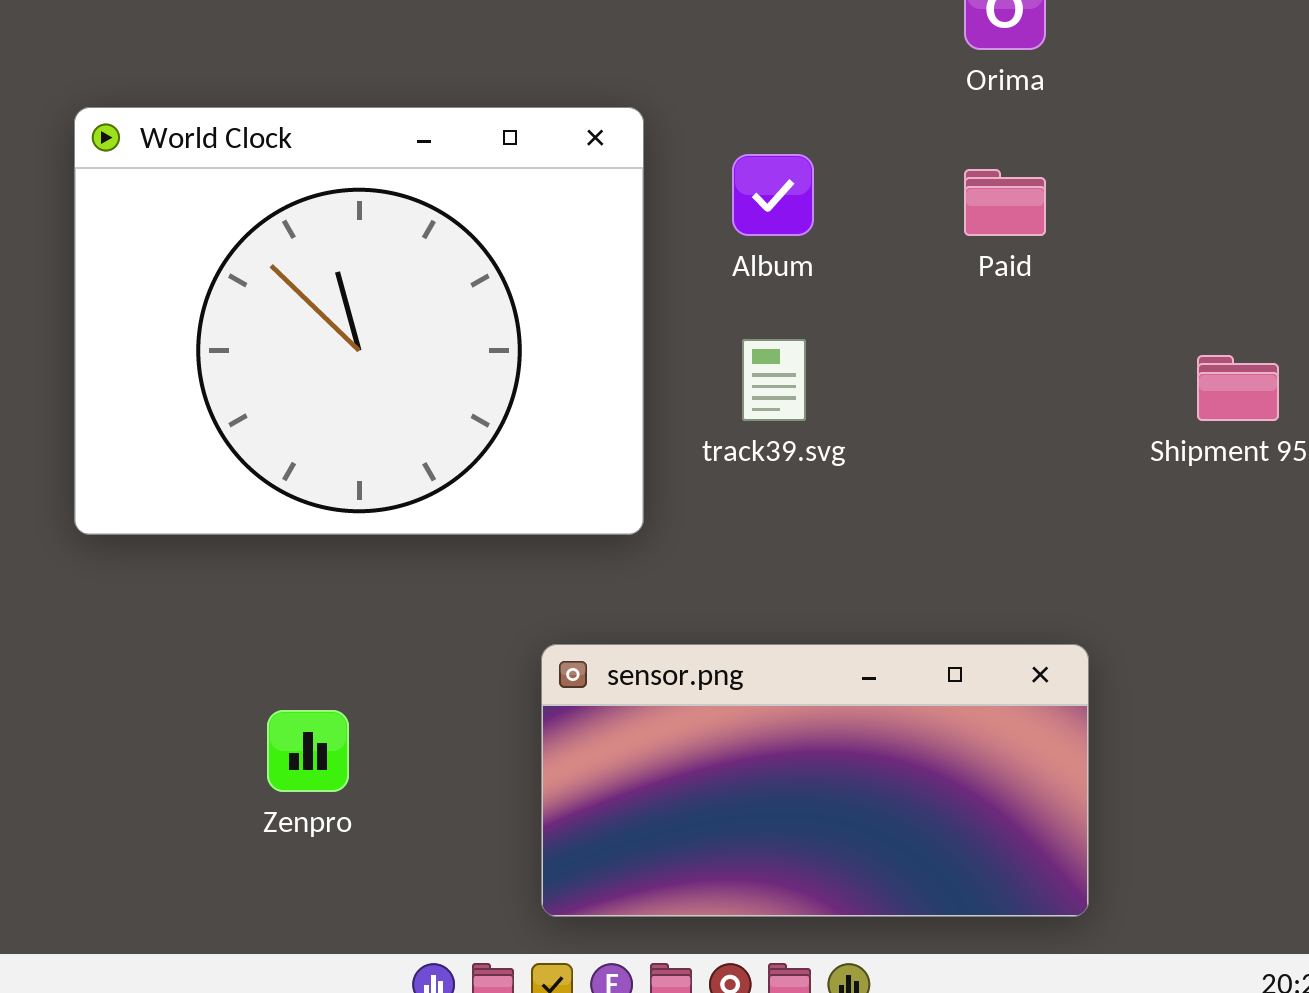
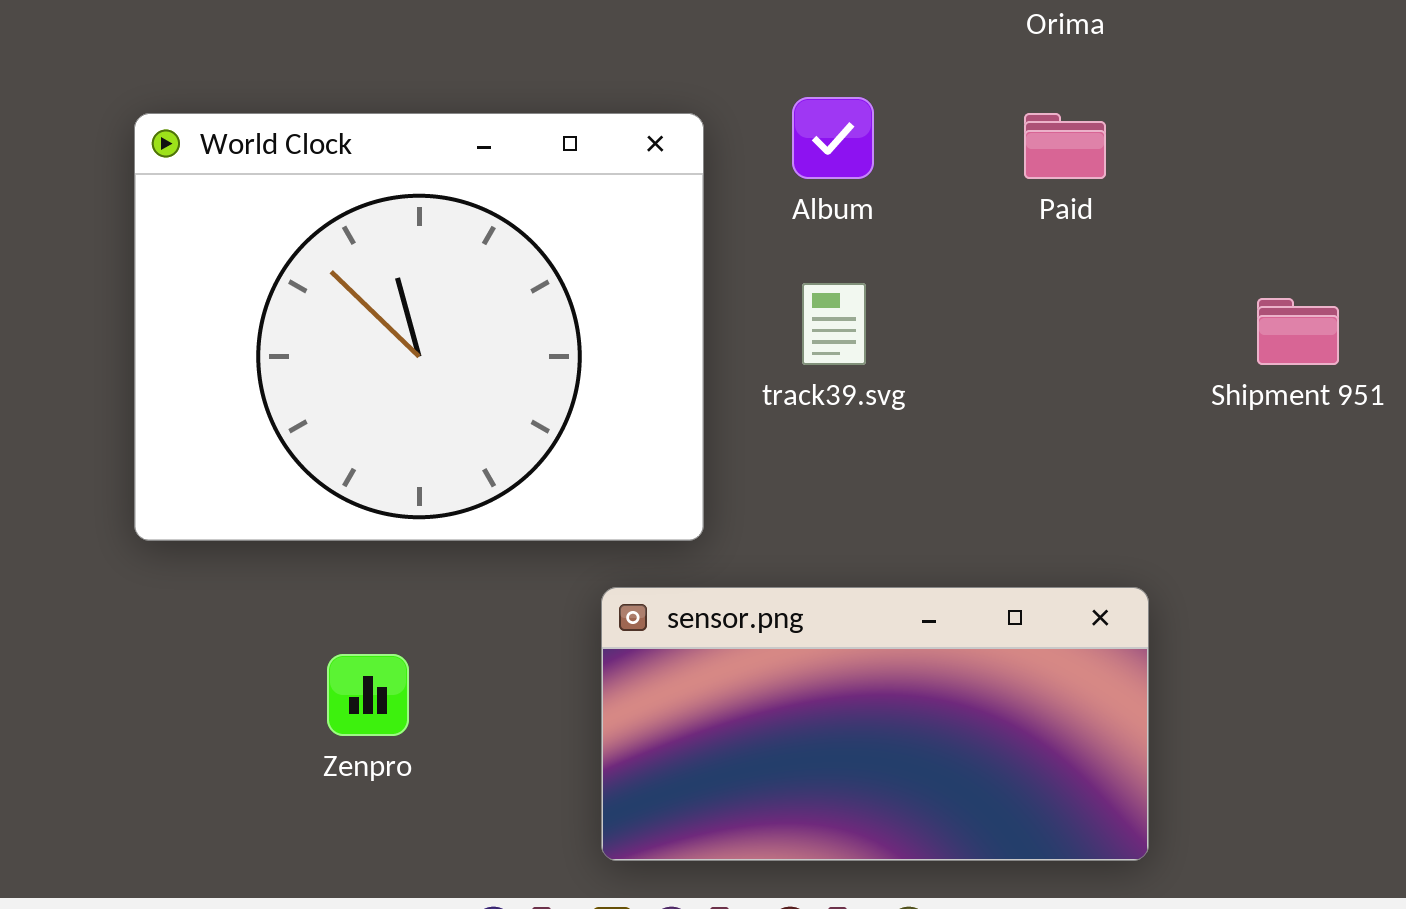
World Clock: [74,107,644,535] -> [134,113,704,541], moved

